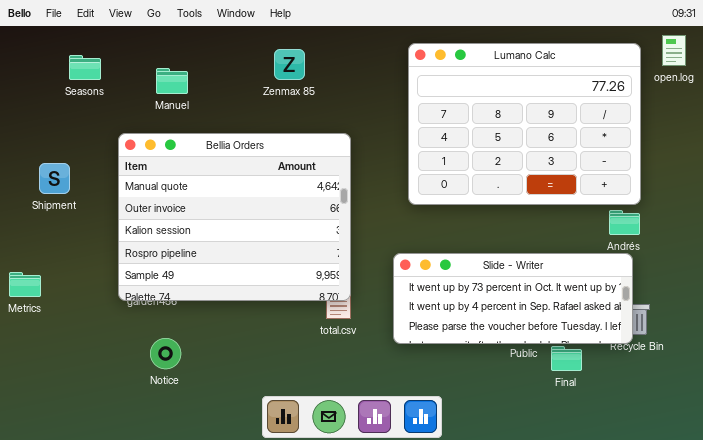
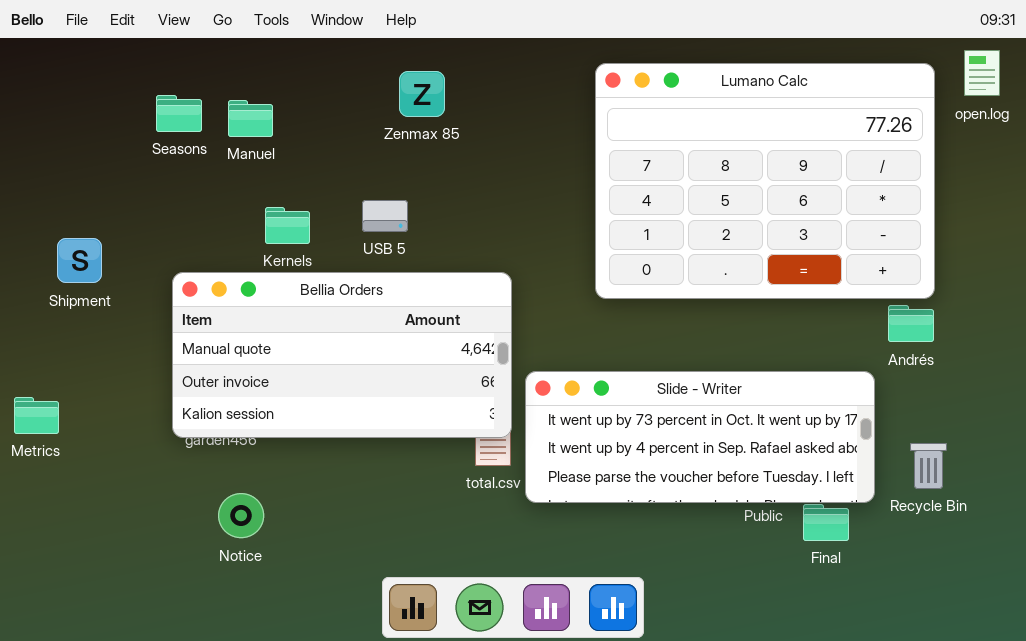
Seasons: [69,55,101,80] -> [156,95,202,132], moved
Bellia Orders: [118,133,351,301] -> [172,272,512,438], resized
Slide - Writer: [393,253,633,344] -> [525,371,875,503], moved

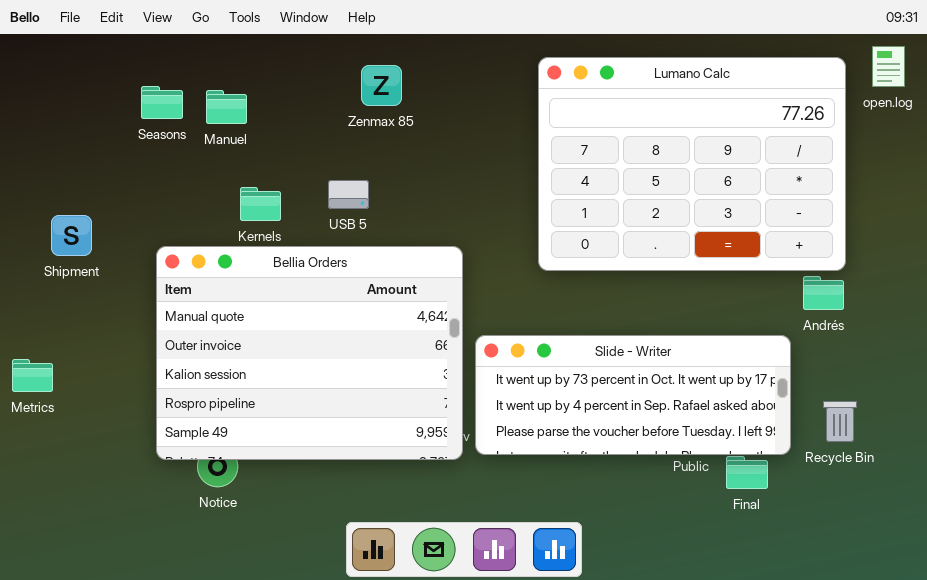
Bellia Orders: [172,272,512,438] -> [156,246,463,460], resized

